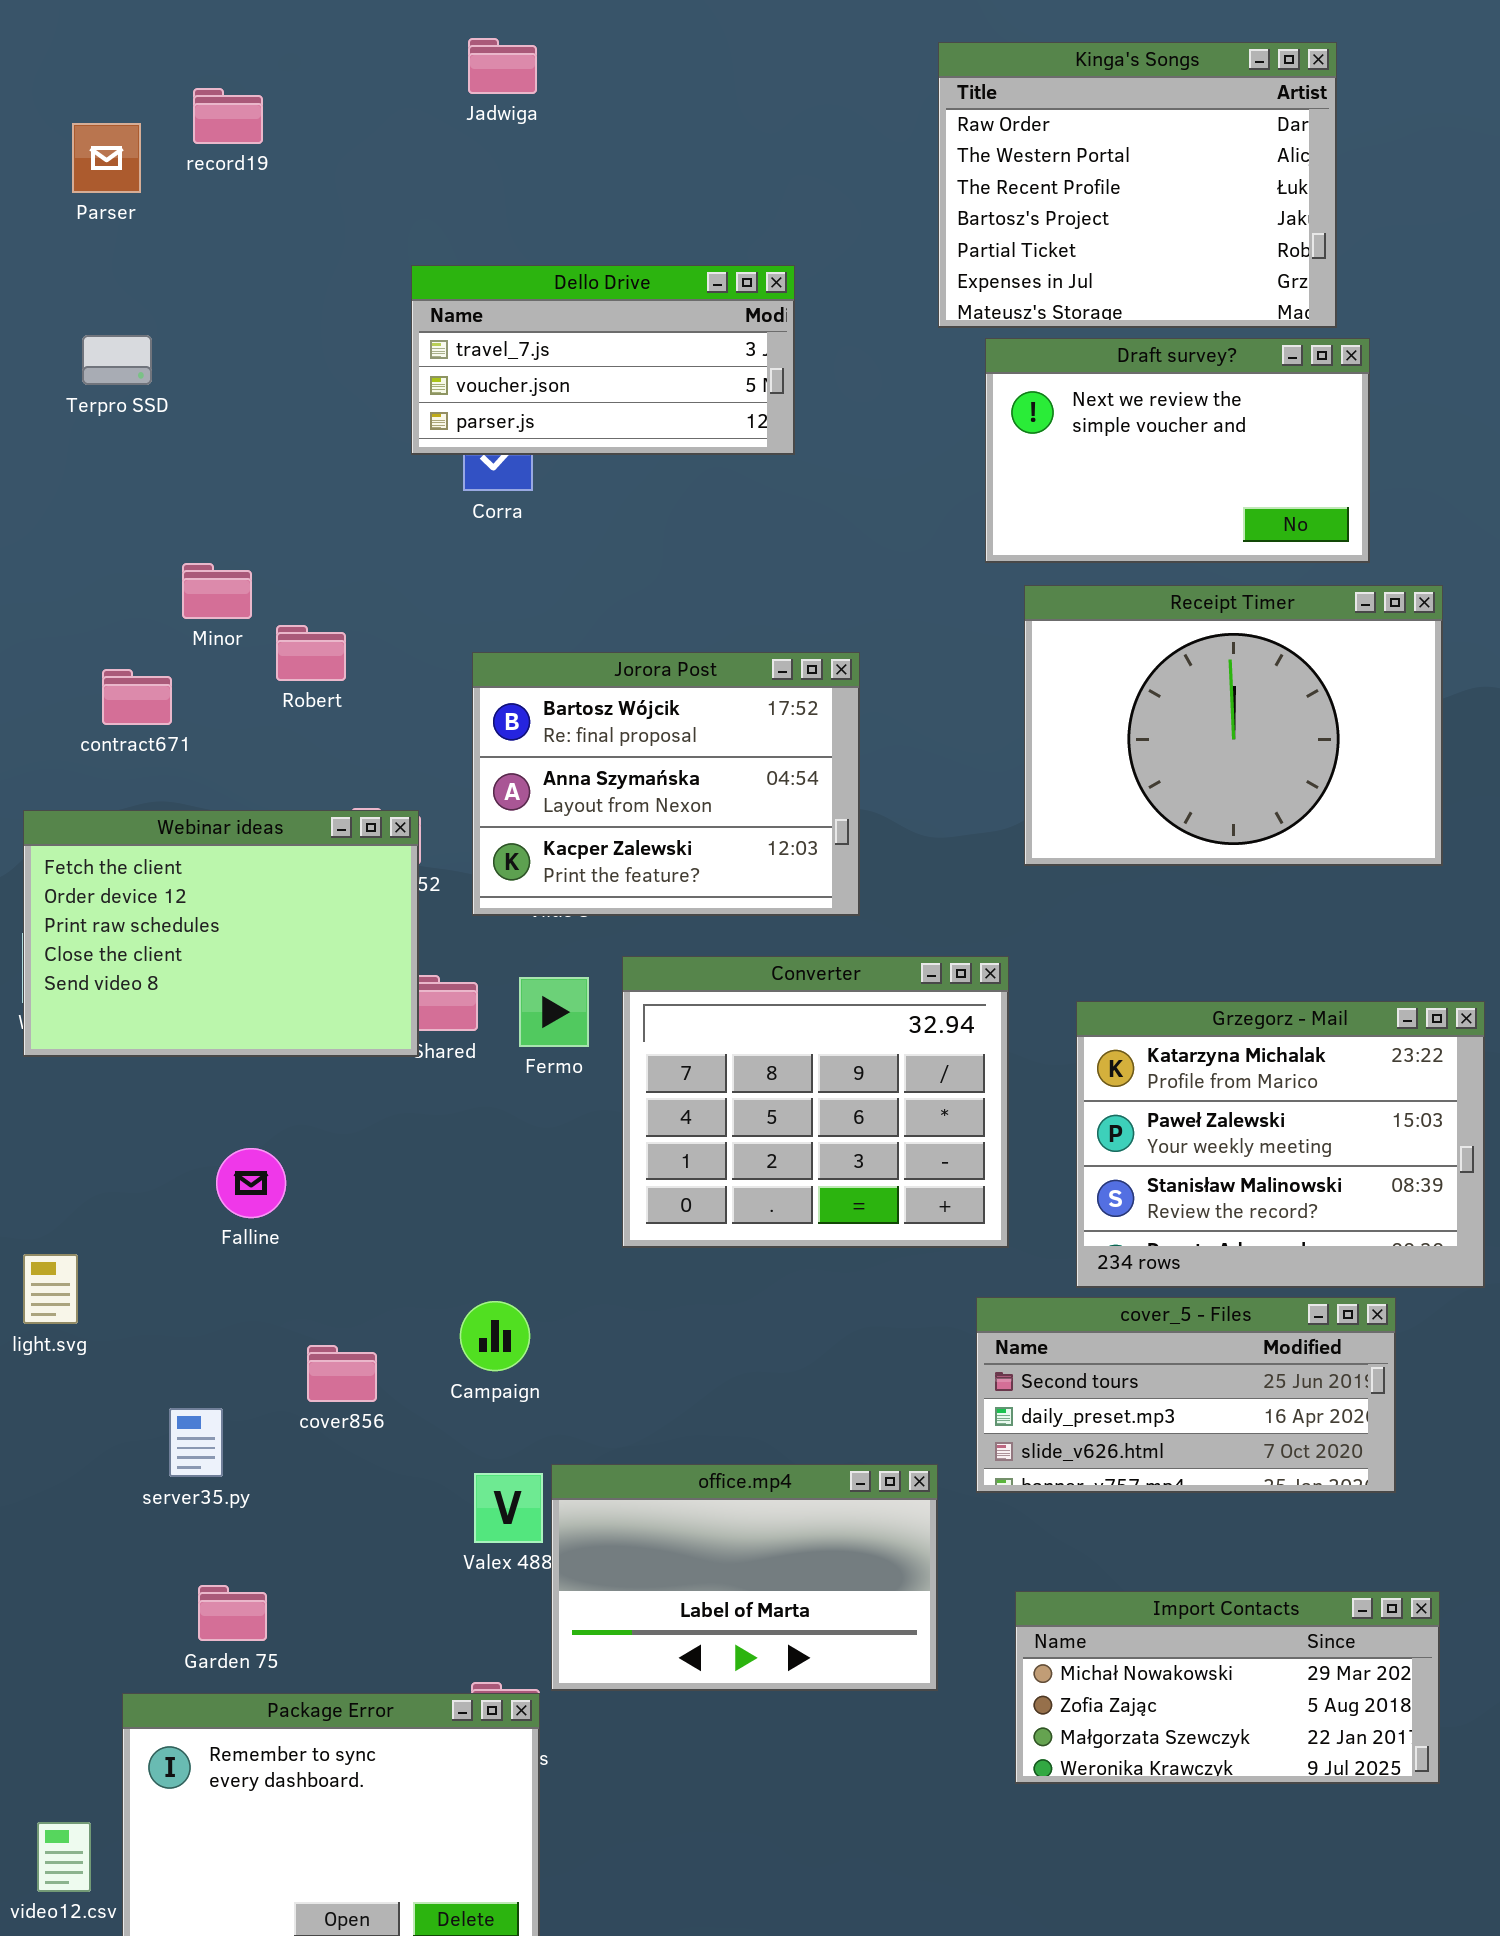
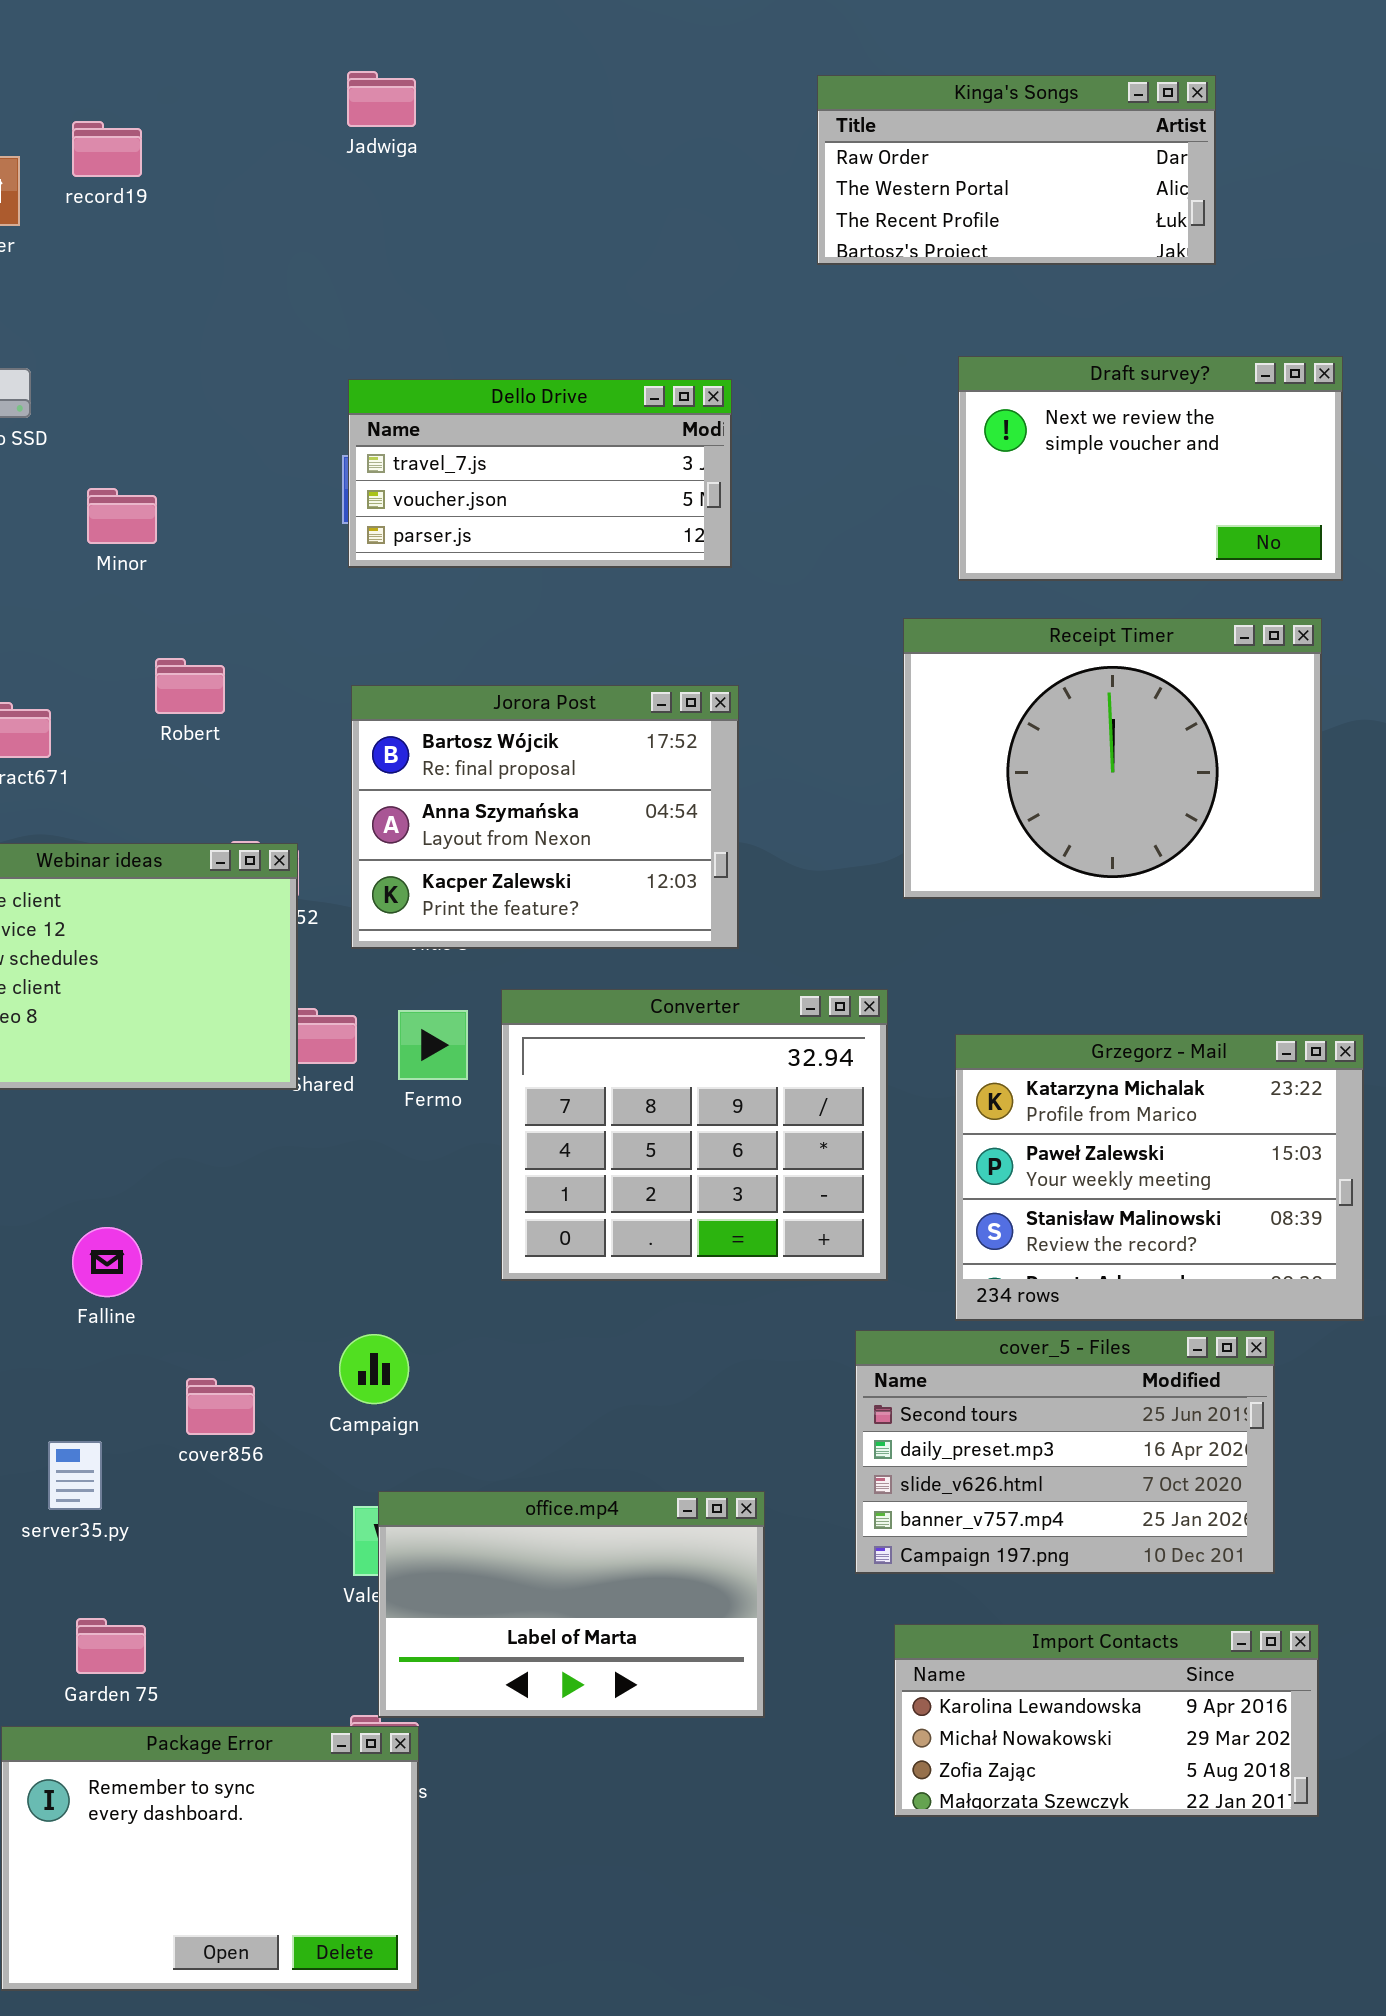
Kinga's Songs: [938,42,1337,328] -> [817,75,1216,265], resized
Dello Drive: [411,265,795,455] -> [348,379,732,568], moved
Draft survey?: [985,338,1370,563] -> [958,356,1343,581], moved
Minor: [182,563,252,619] -> [87,488,157,544], moved
Falline: [216,1148,286,1218] -> [72,1227,142,1297], moved
cover_5 - Files: [976,1297,1396,1493] -> [855,1330,1275,1574], resized
office.mp4: [551,1464,938,1691] -> [378,1491,765,1718], moved
Import Contacts: [1015,1591,1440,1784] -> [894,1624,1319,1817], scrolled up 1 row

